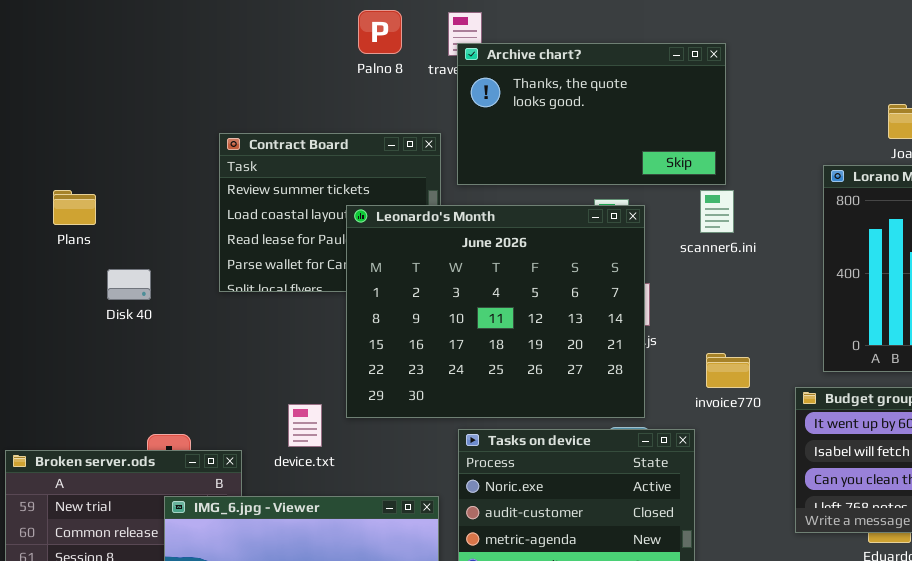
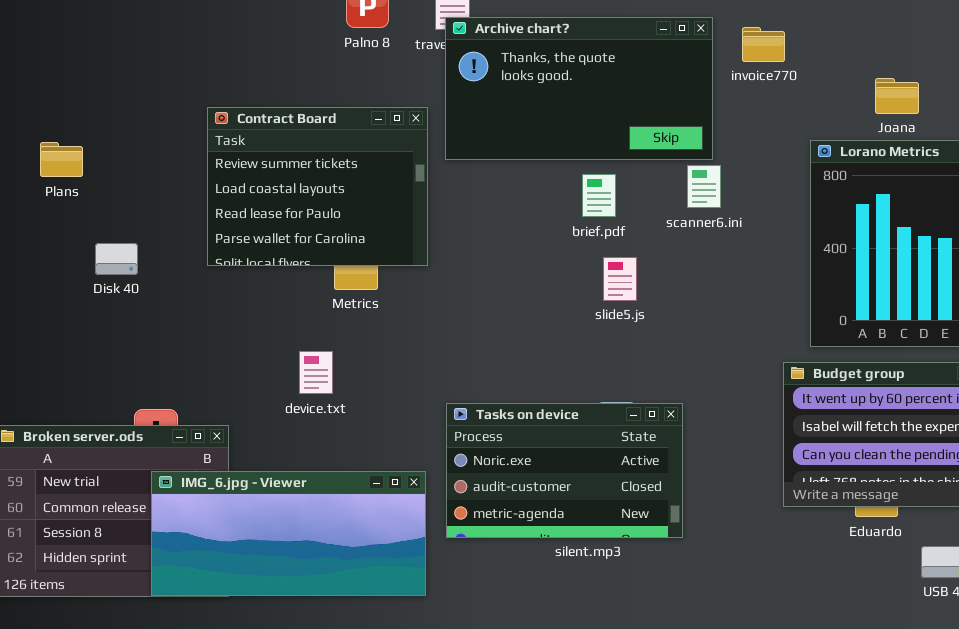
Plans: [53,190,96,225] -> [40,142,83,177], moved
Leonardo's Month: [346,205,645,418] -> none, closed
invoice770: [706,353,750,388] -> [742,27,785,62], moved
device.txt: [288,404,322,447] -> [299,351,333,394], moved

